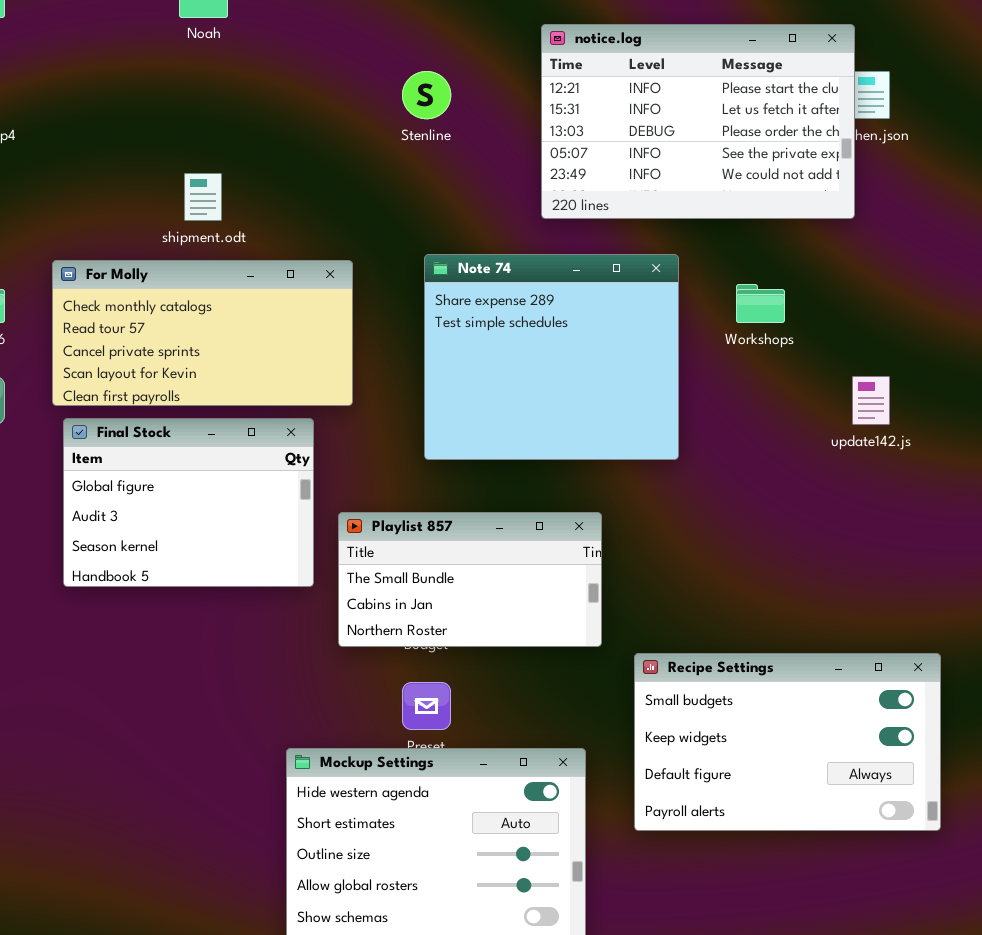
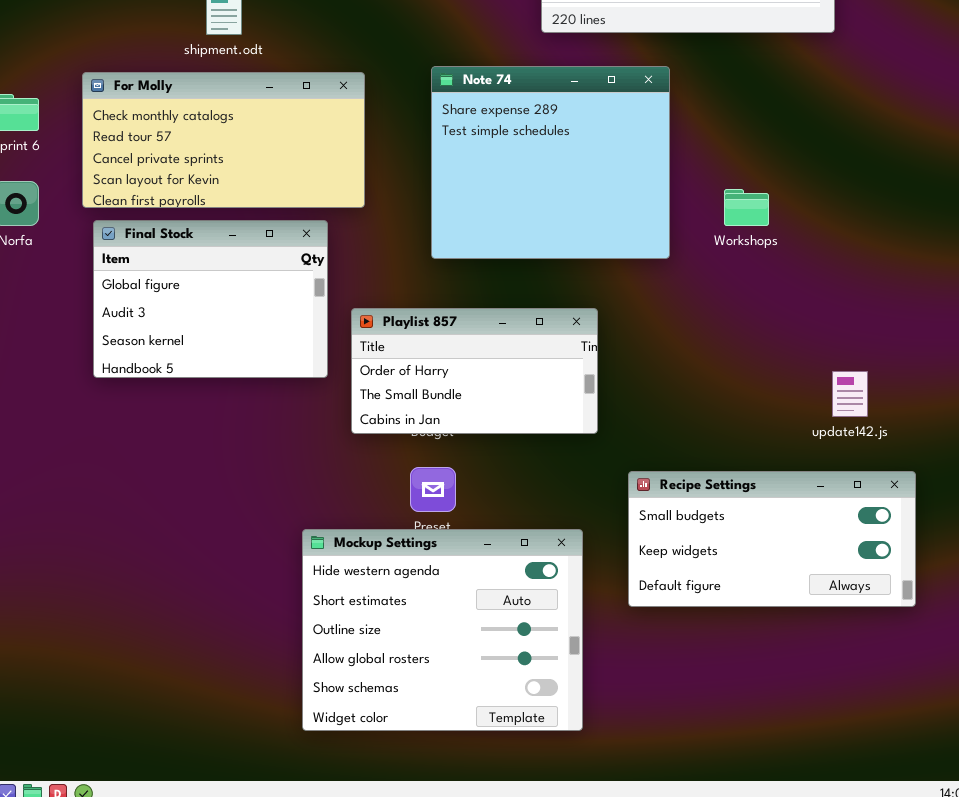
Workshops: [736,284,785,323] -> [724,189,769,226], moved
update142.js: [852,376,890,425] -> [832,371,868,417], moved
Playlist 857: [338,512,602,647] -> [351,308,598,434], scrolled up 1 row
Recipe Settings: [634,653,941,831] -> [628,471,916,607], resized

